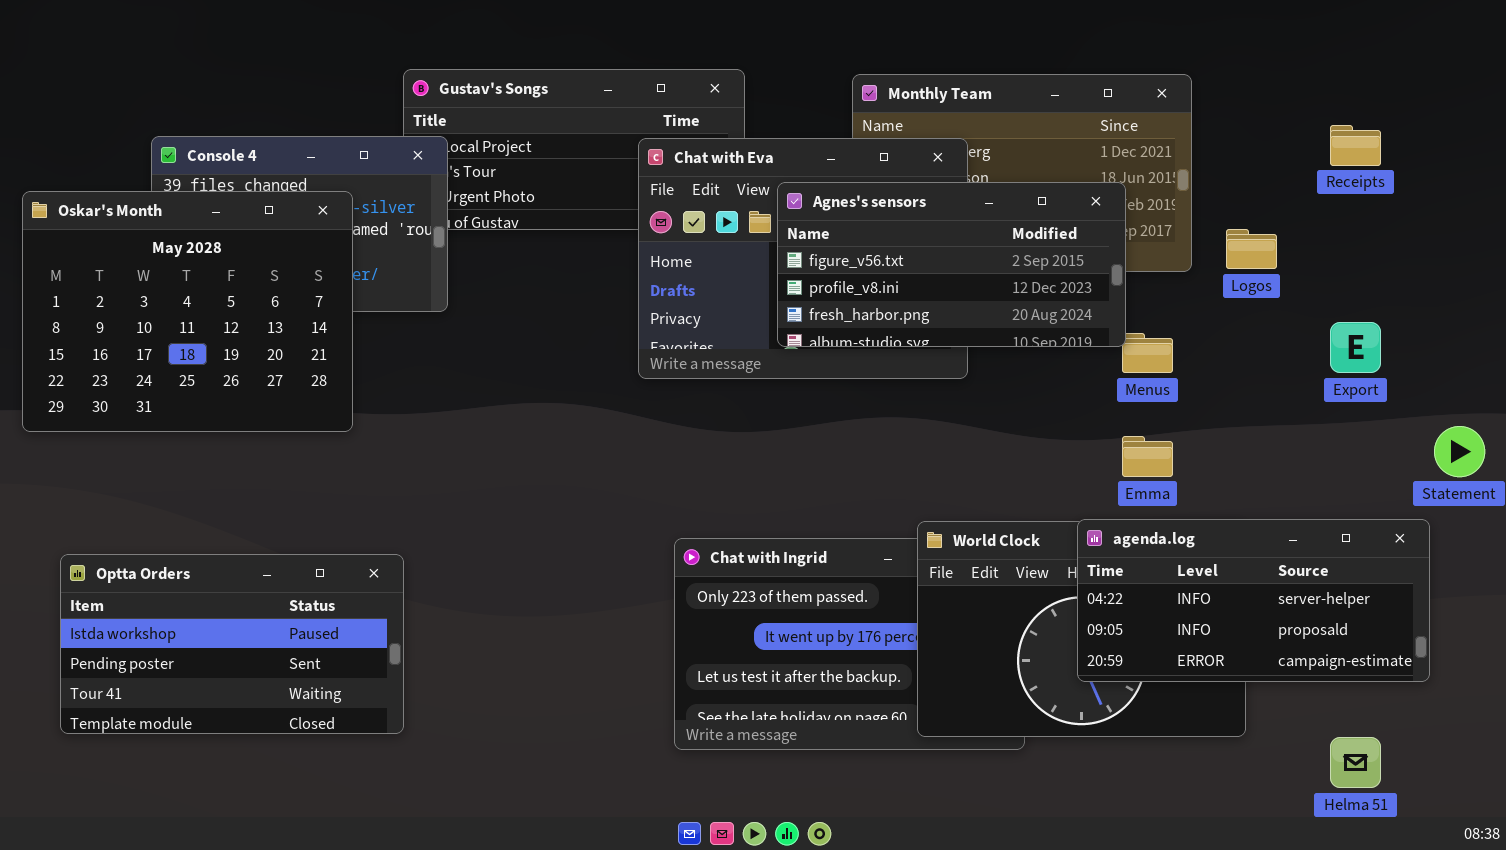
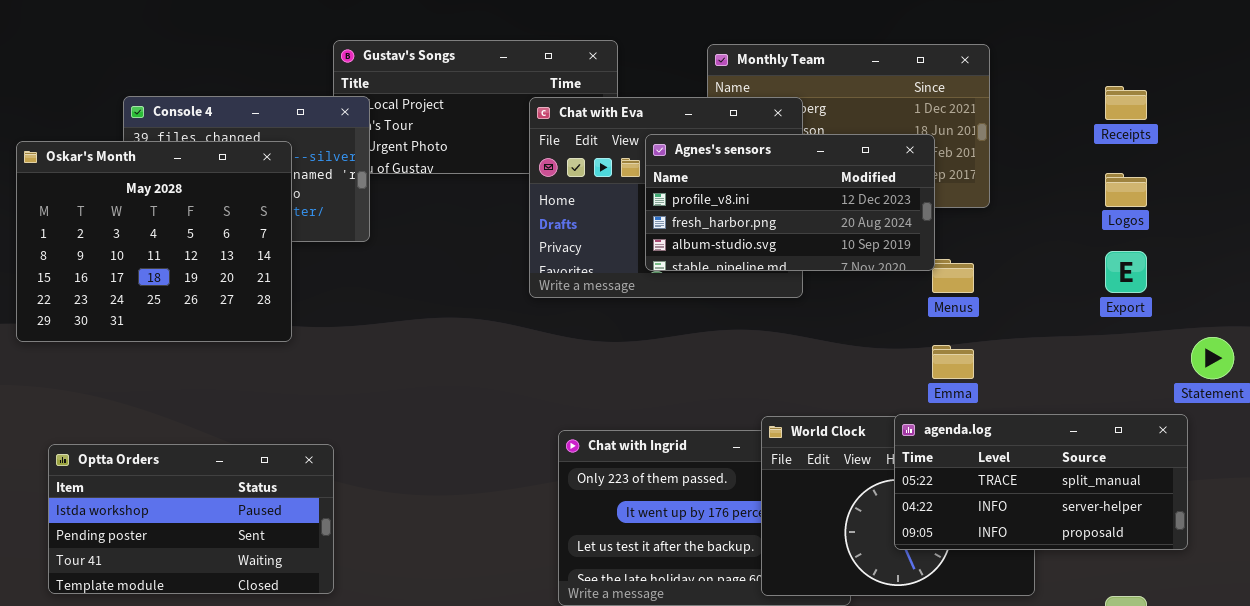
Agnes's sensors: [777,182,1126,347] -> [645,134,935,271], scrolled down 1 row
Logos: [1226,229,1277,269] -> [1105,173,1147,207], moved
agenda.log: [1077,519,1430,682] -> [894,414,1188,550], scrolled up 1 row

